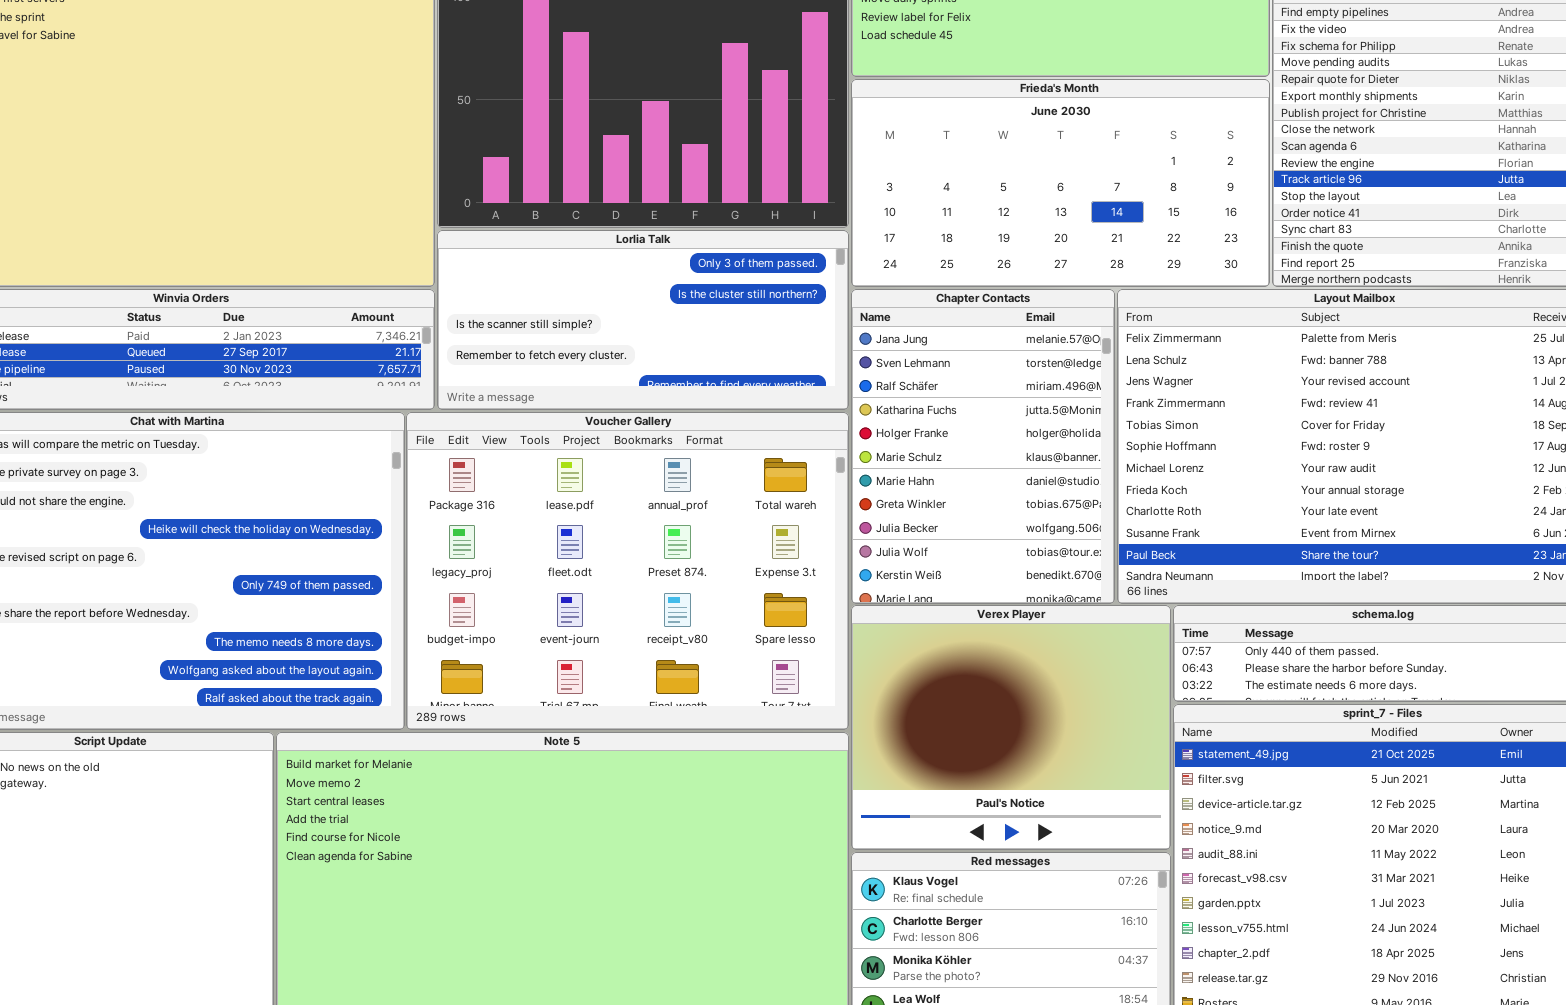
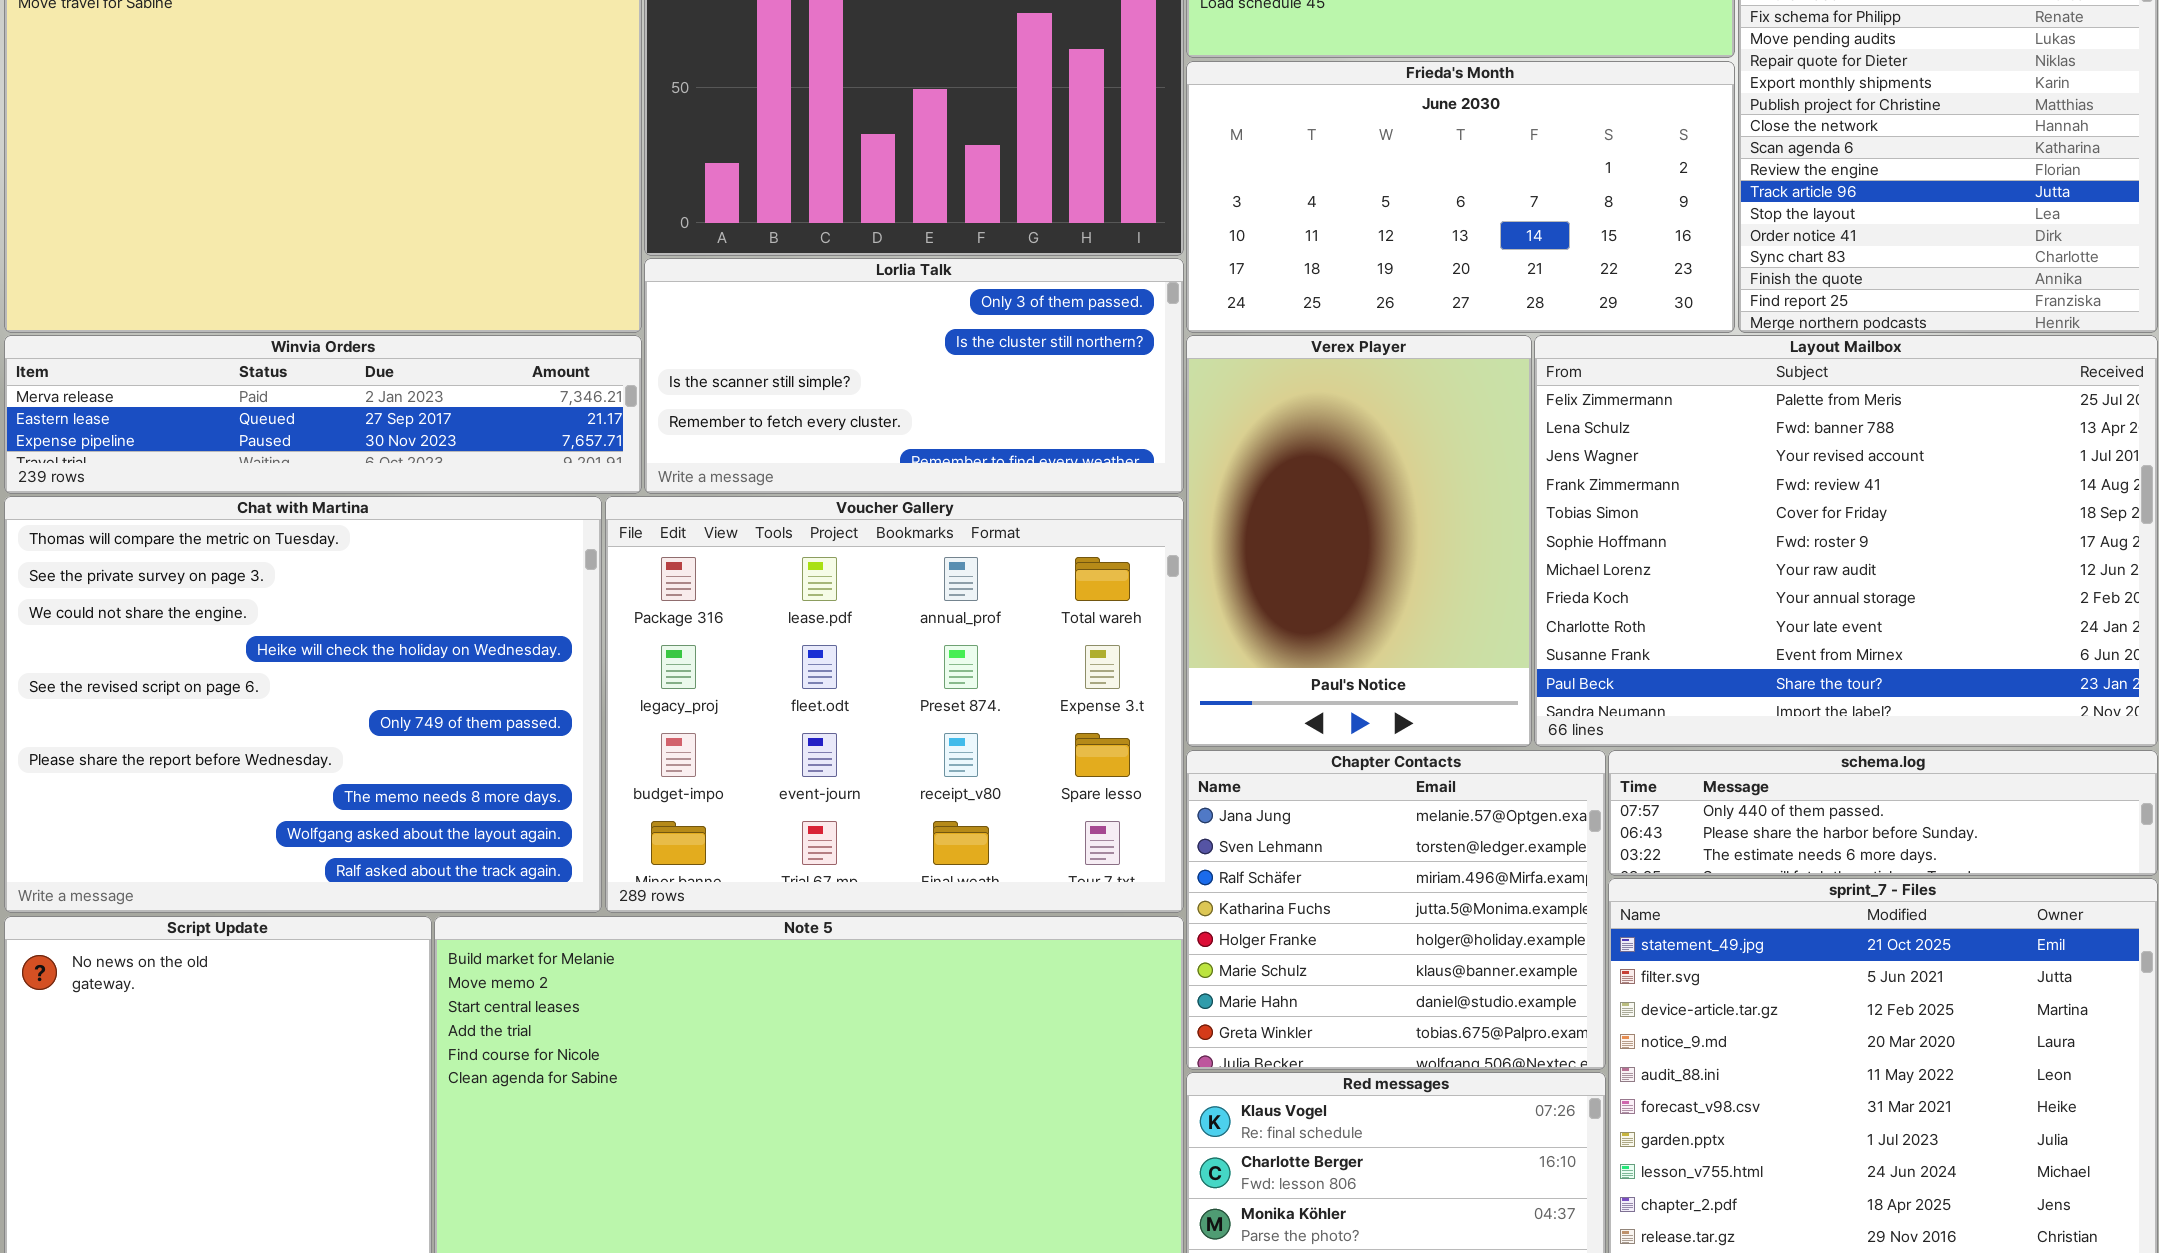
Chapter Contacts: [851,289,1115,604] -> [1186,750,1606,1070], moved, resized
Verex Player: [851,605,1171,850] -> [1186,335,1532,747], moved, resized

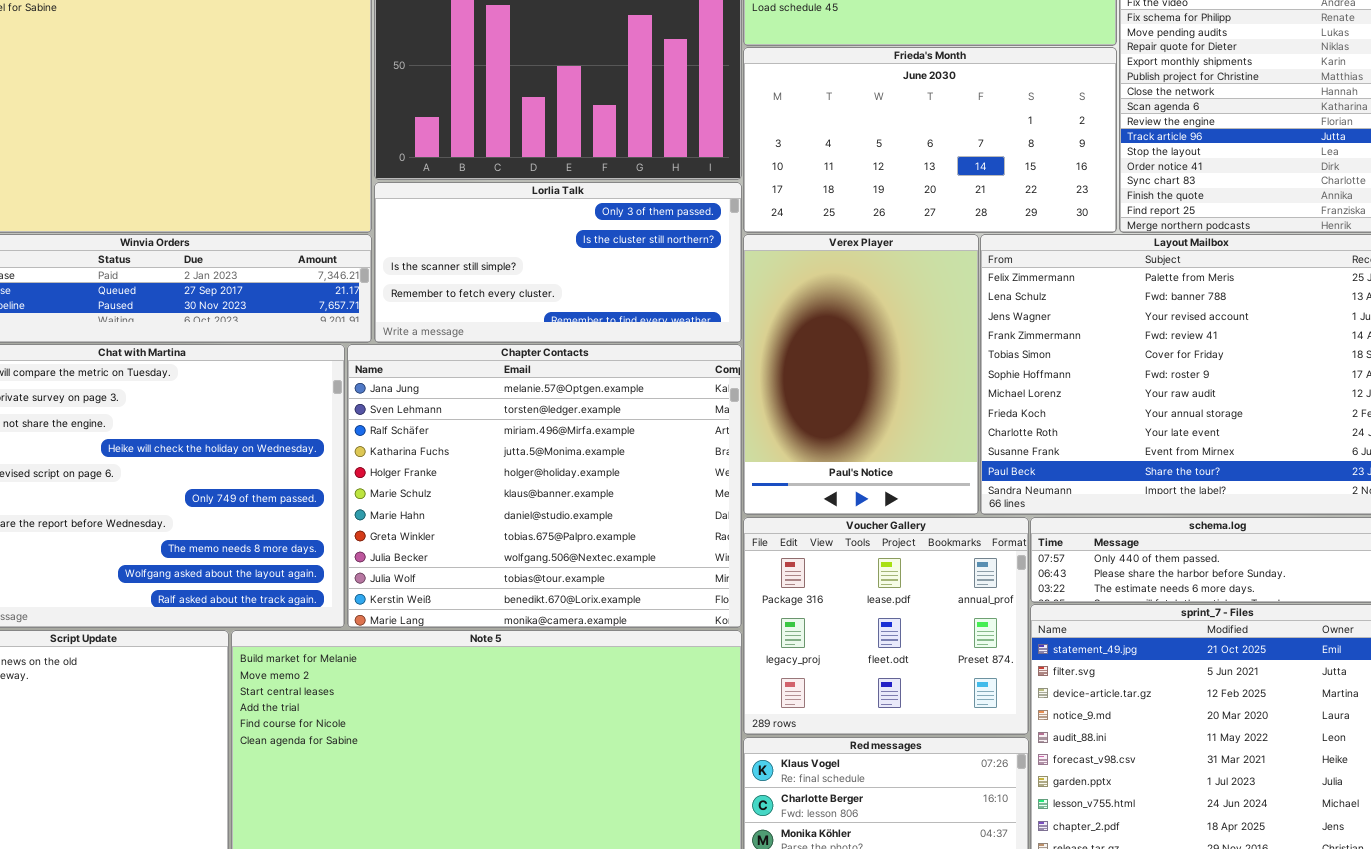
Voucher Gallery: [605,496,1184,913] -> [743,517,1029,735], moved, resized
Chapter Contacts: [1186,750,1606,1070] -> [347,344,742,628], moved, resized

